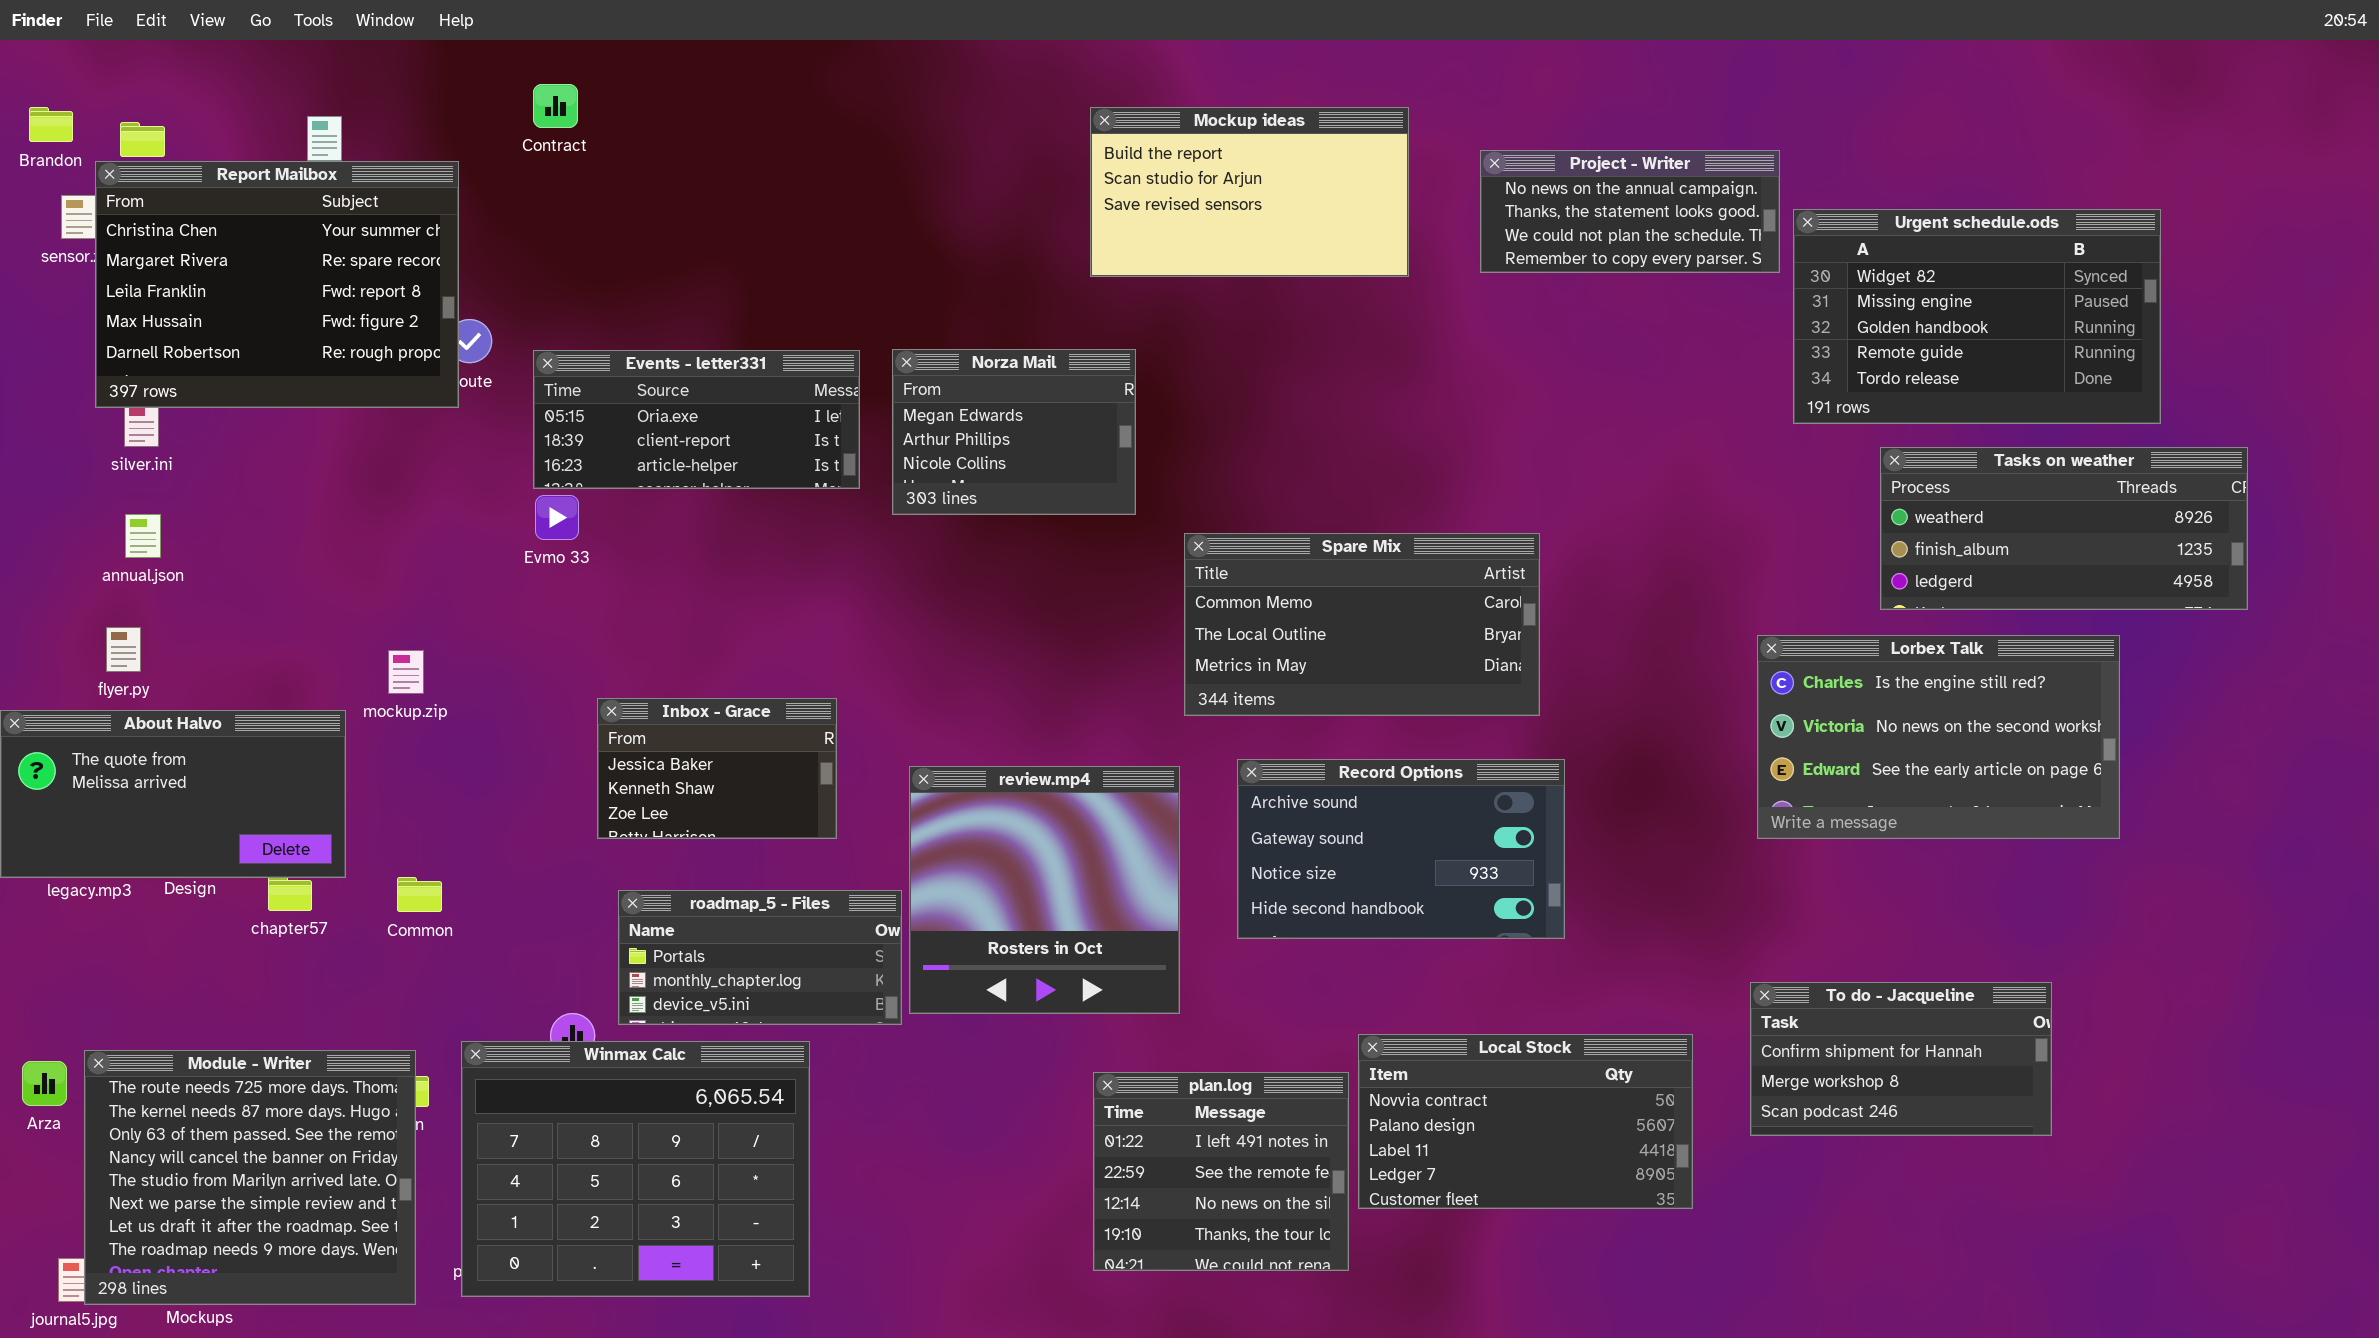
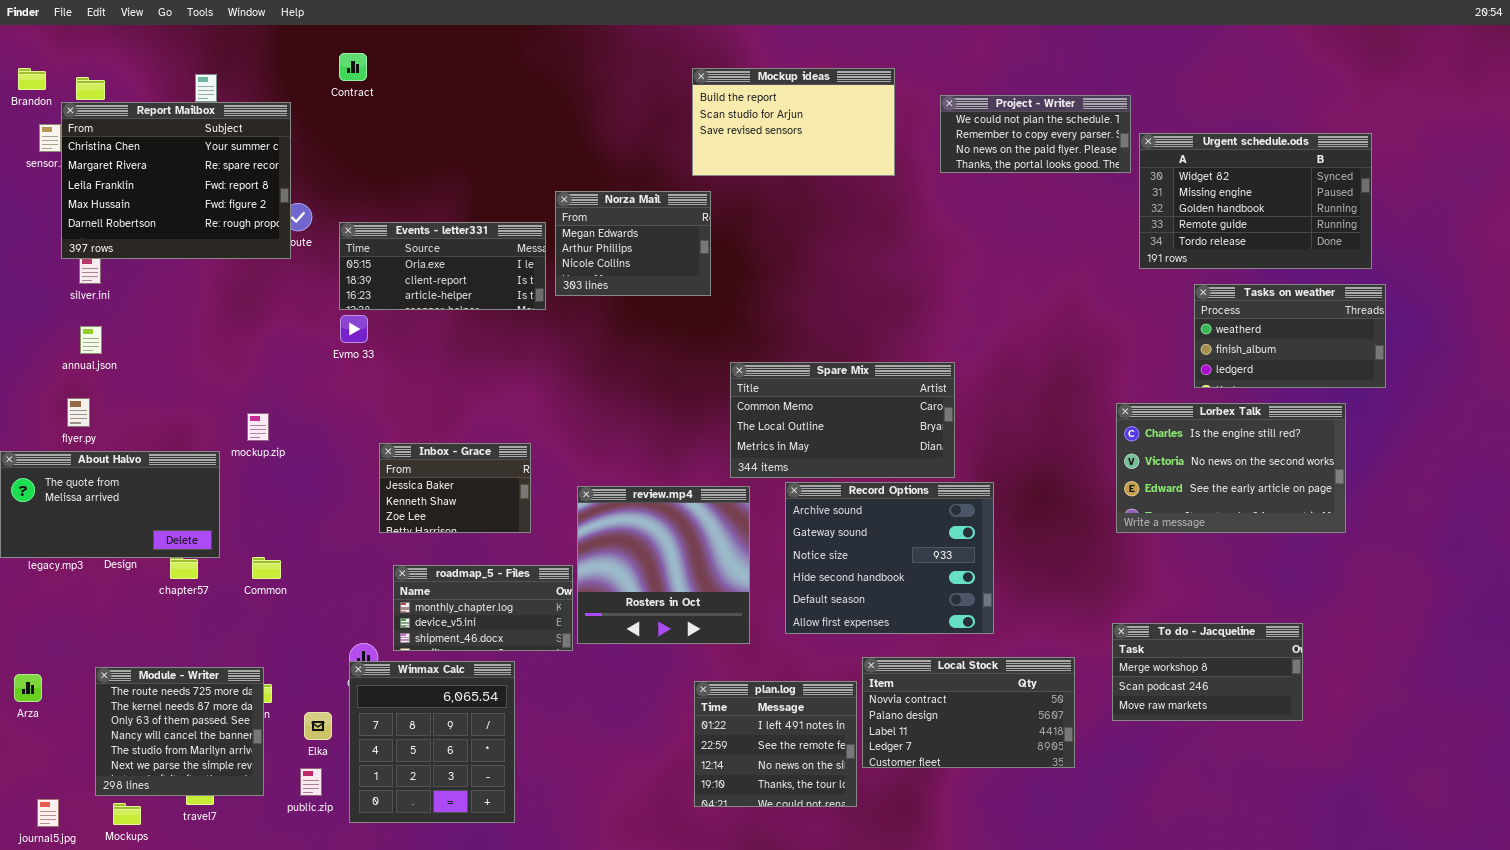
Project - Writer: [1480,150,1780,273] -> [940,95,1131,173], scrolled down 2 rows
Norza Mail: [892,349,1136,515] -> [555,191,711,296], moved
Tasks on weather: [1880,447,2248,610] -> [1194,284,1386,388], resized
Spare Mix: [1184,533,1540,716] -> [730,362,955,478], moved
Record Options: [1237,759,1565,939] -> [785,482,994,634], resized
roadmap_5 - Files: [618,890,902,1025] -> [393,565,573,651], scrolled down 1 row
To do - Jacqueline: [1750,982,2052,1136] -> [1112,623,1303,721], scrolled down 1 row
Winmax Calc: [461,1041,810,1297] -> [349,661,515,823], resized
Module - Writer: [84,1050,416,1305] -> [95,667,264,796], resized

